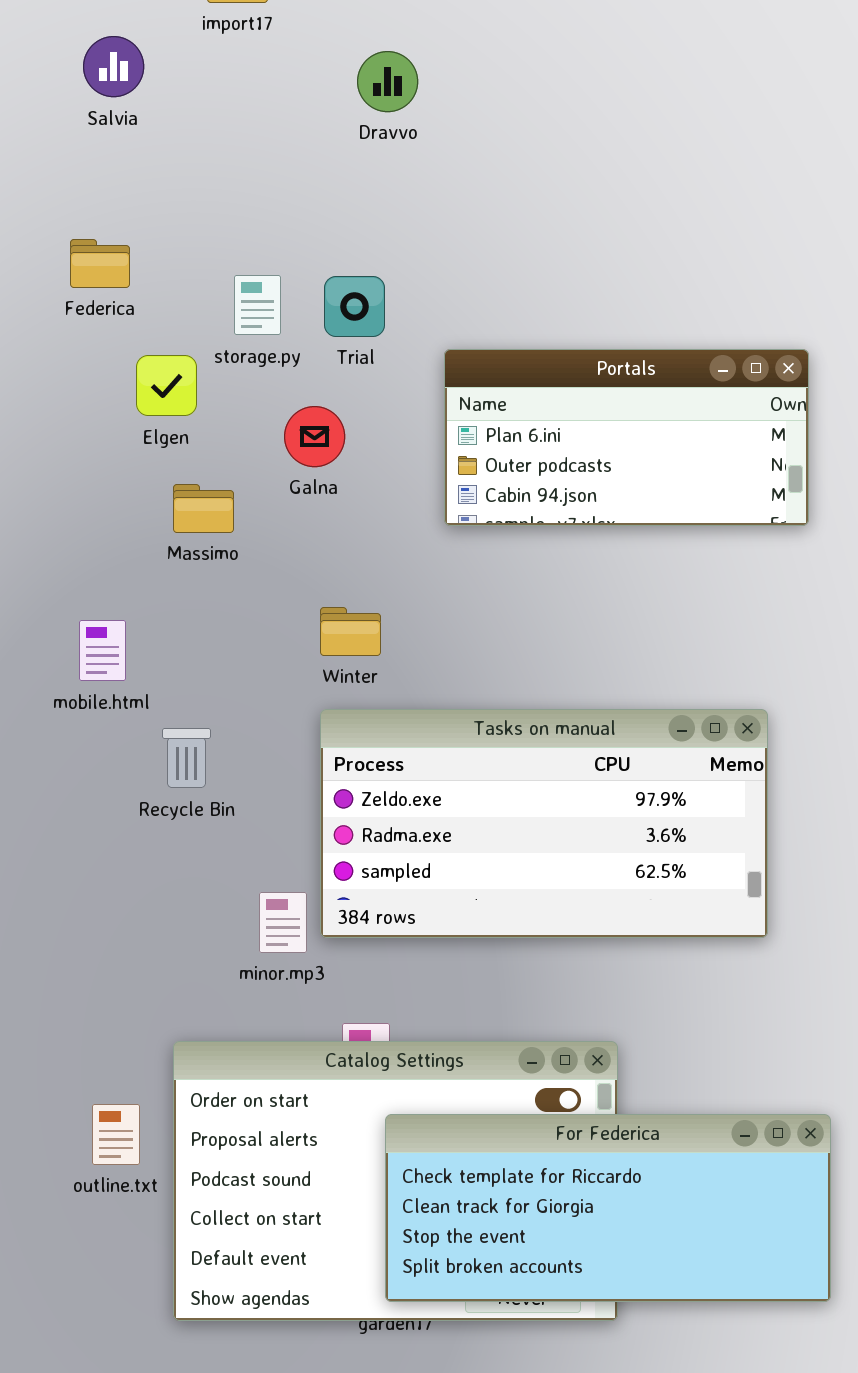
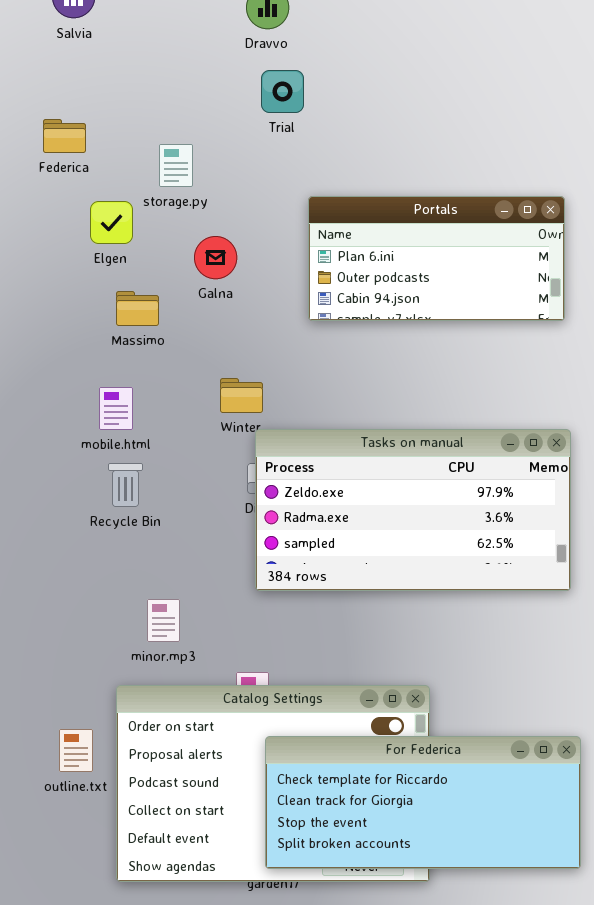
Trial: [324,276,385,337] -> [261,70,304,113], moved
mobile.html: [79,620,126,681] -> [99,387,133,430], moved
Tasks on manual: [320,709,768,938] -> [255,429,571,591], moved
minor.mp3: [259,892,307,953] -> [147,599,180,642], moved

